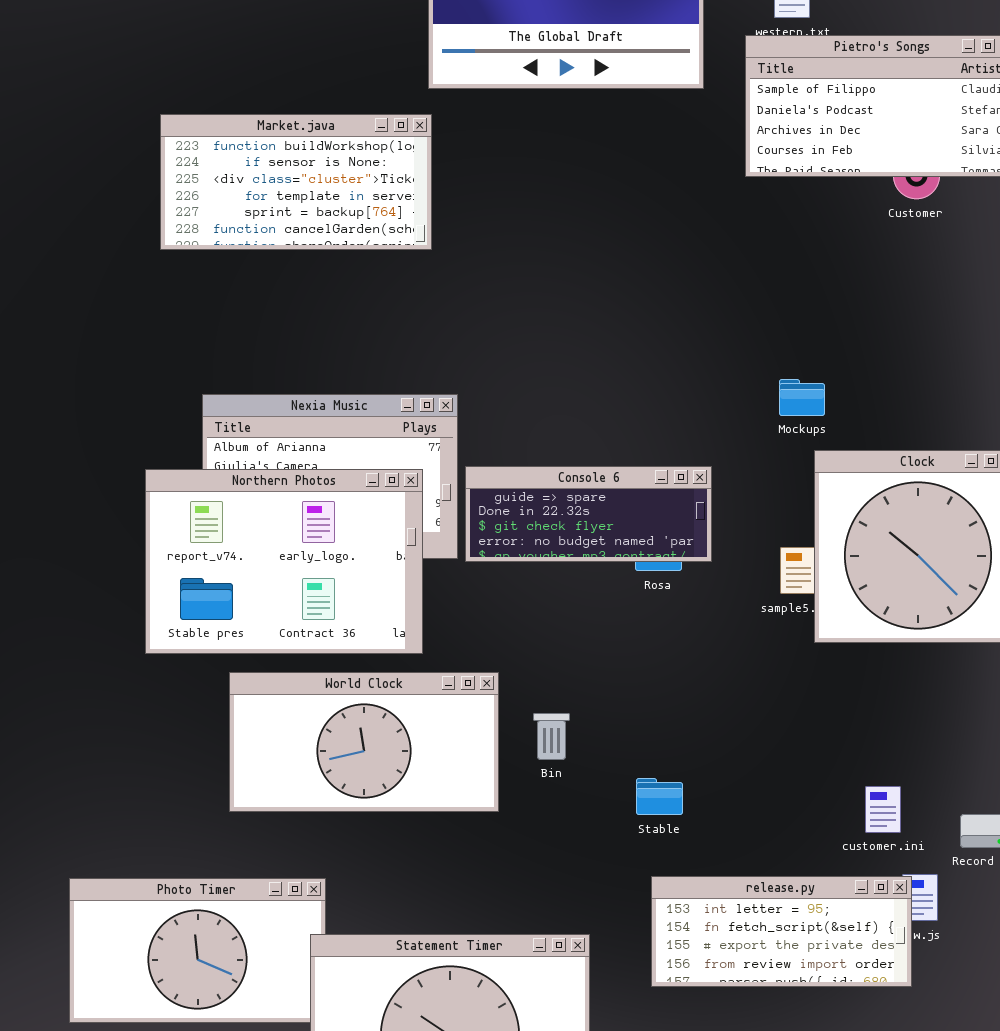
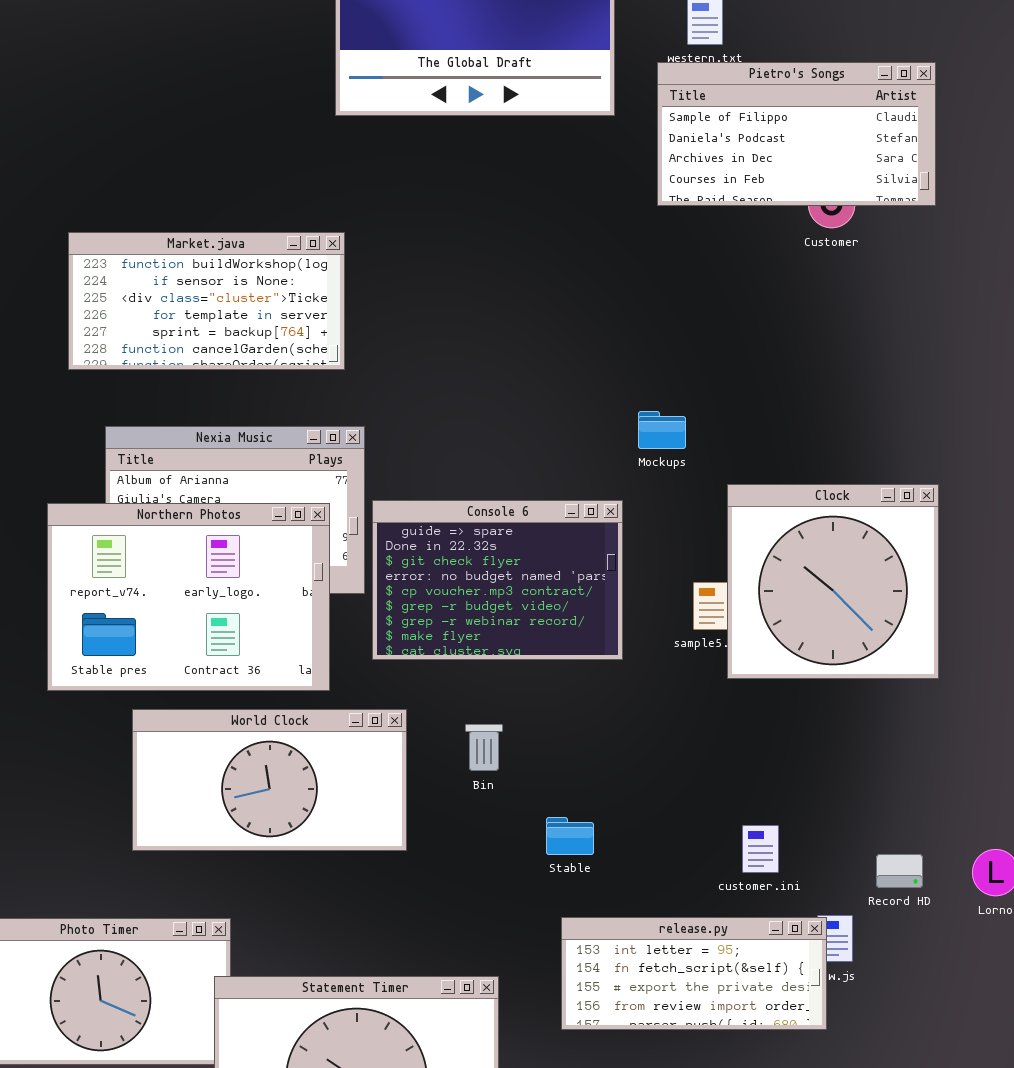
Market.java: [160,114,432,250] -> [68,232,345,370], moved
Mockups: [779,379,825,416] -> [638,411,686,449], moved
Console 6: [465,466,712,562] -> [372,500,623,660], resized
Bin: [533,713,570,760] -> [465,724,503,771], moved
customer.ini: [865,786,901,833] -> [742,825,779,873], moved

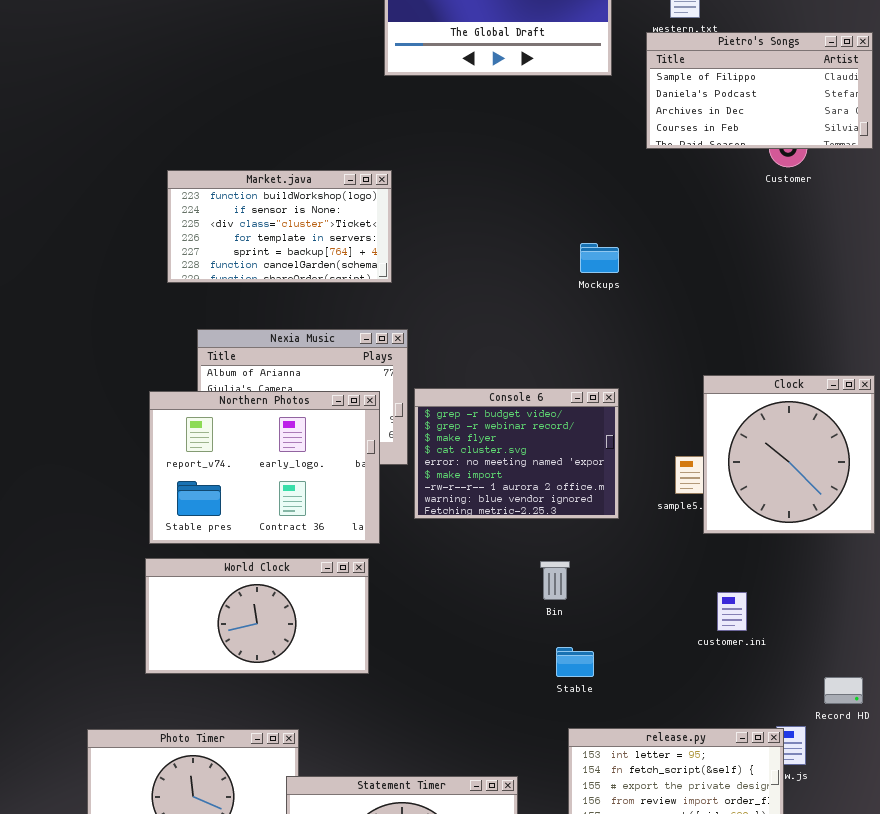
Mockups: [638,411,686,449] -> [580,243,619,273], moved
Console 6: [372,500,623,660] -> [414,388,619,519], scrolled down 5 rows
World Clock: [132,709,407,851] -> [145,558,369,674], moved
Bin: [465,724,503,771] -> [540,561,570,600], moved
customer.ini: [742,825,779,873] -> [717,592,747,631], moved

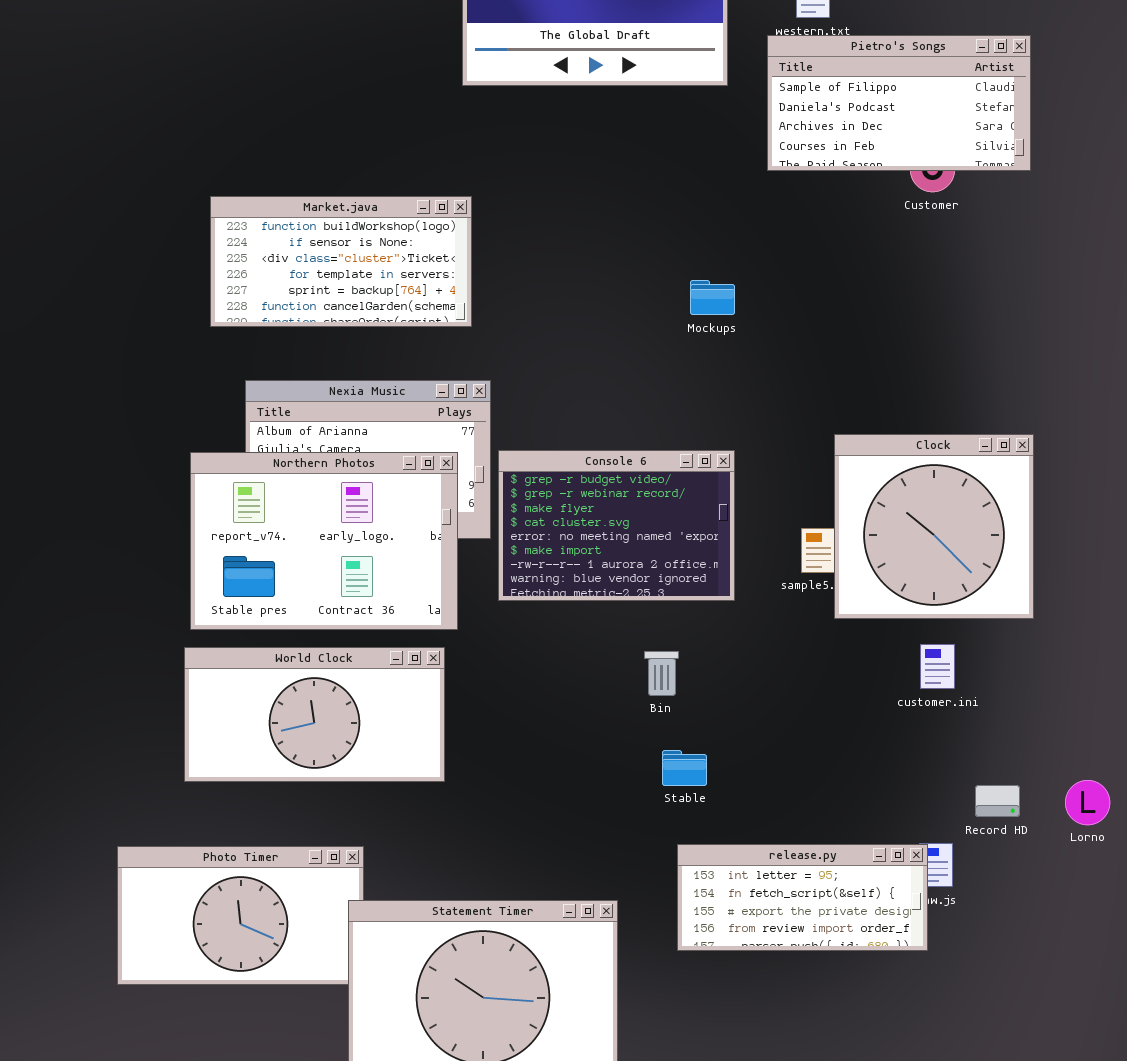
customer.ini: [717,592,747,631] -> [920,644,955,689], moved

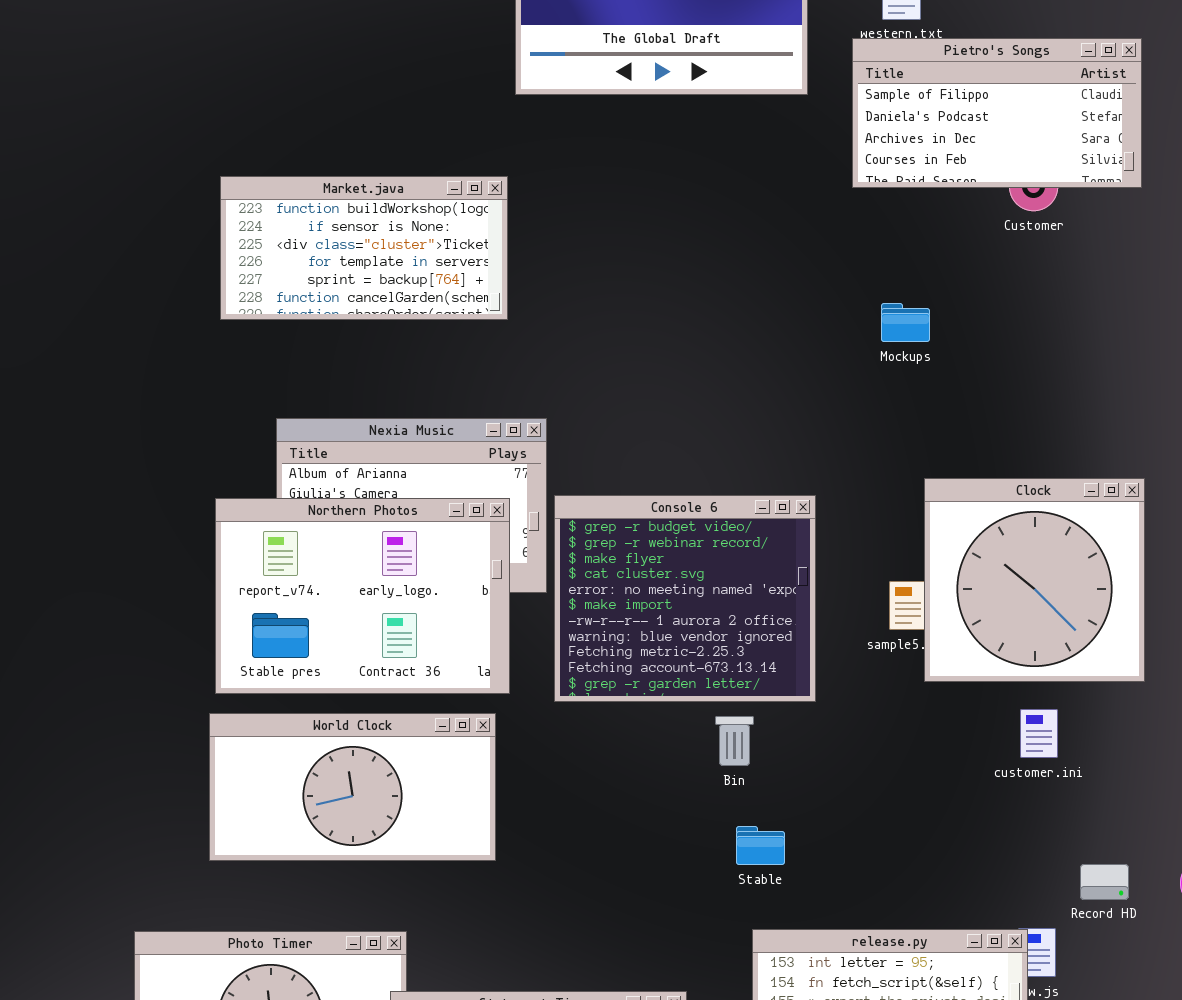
Market.java: [210,196,472,327] -> [220,176,508,320], moved
Mockups: [690,280,735,315] -> [881,303,930,342], moved
Console 6: [498,450,735,601] -> [554,495,816,702], resized

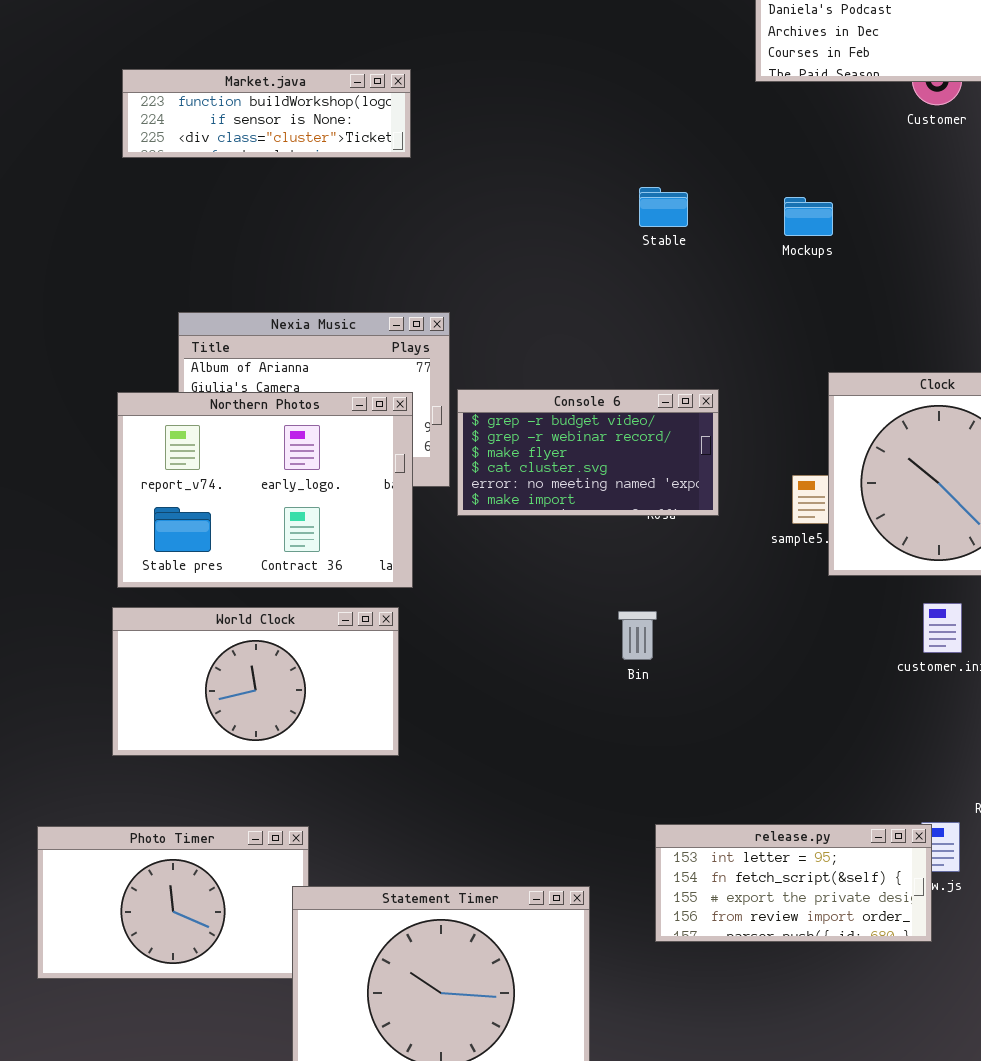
Market.java: [220,176,508,320] -> [122,69,411,158], resized
Console 6: [554,495,816,702] -> [457,389,719,516], resized
Stable: [736,826,785,865] -> [639,187,688,227], moved

